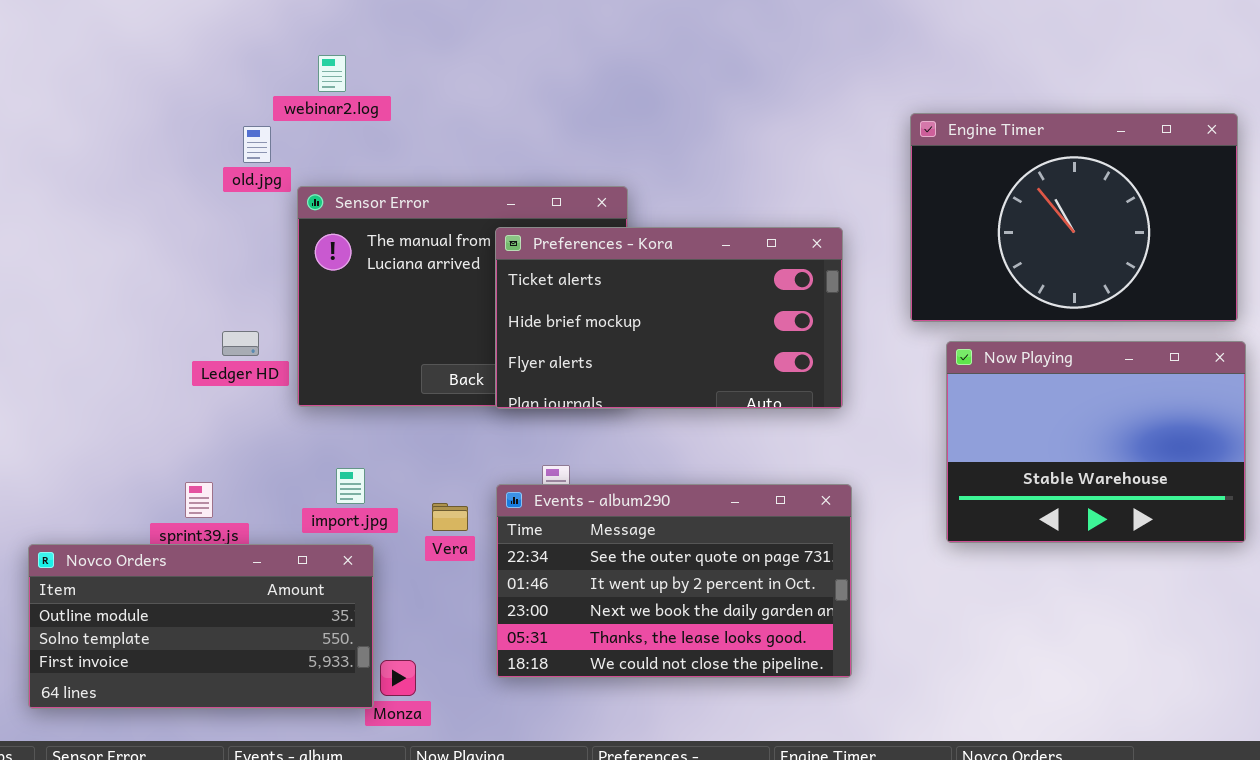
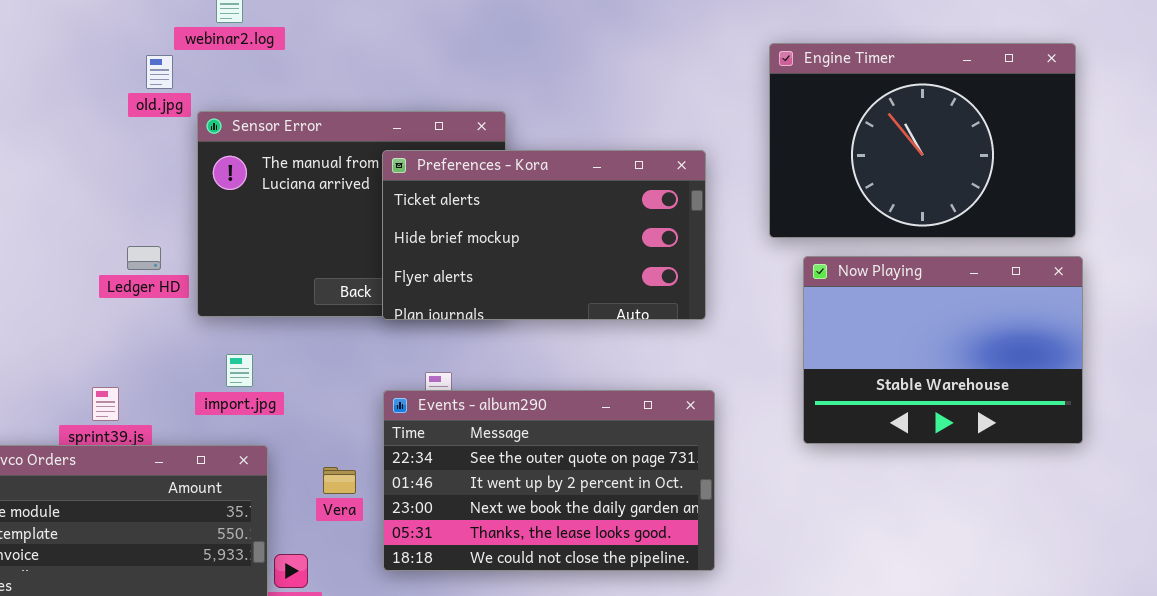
import.jpg: [336,468,365,504] -> [226,354,253,387], moved
Vera: [432,503,468,531] -> [323,467,356,494], moved

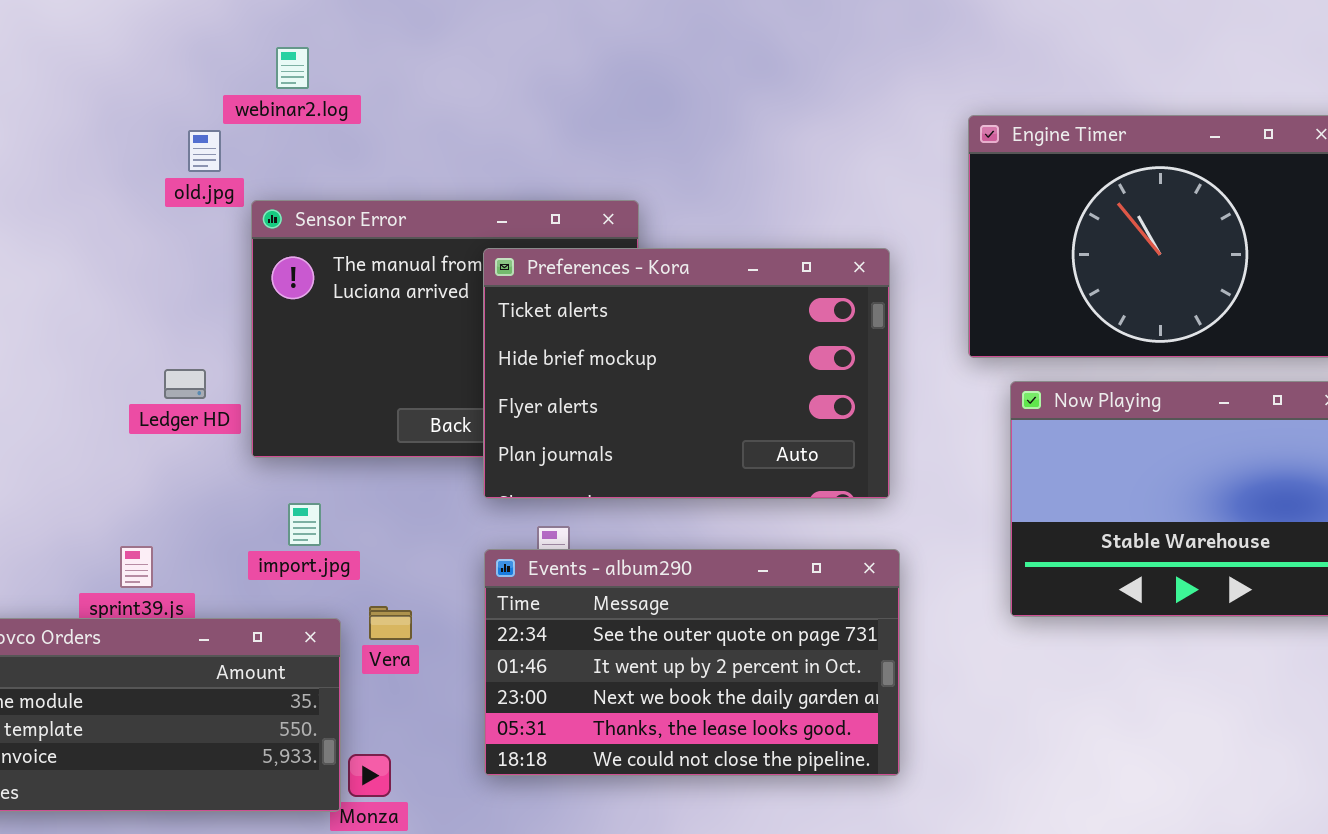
Preferences - Kora: [382,150,706,320] -> [483,248,890,499], resized
Vera: [323,467,356,494] -> [369,606,412,640], moved

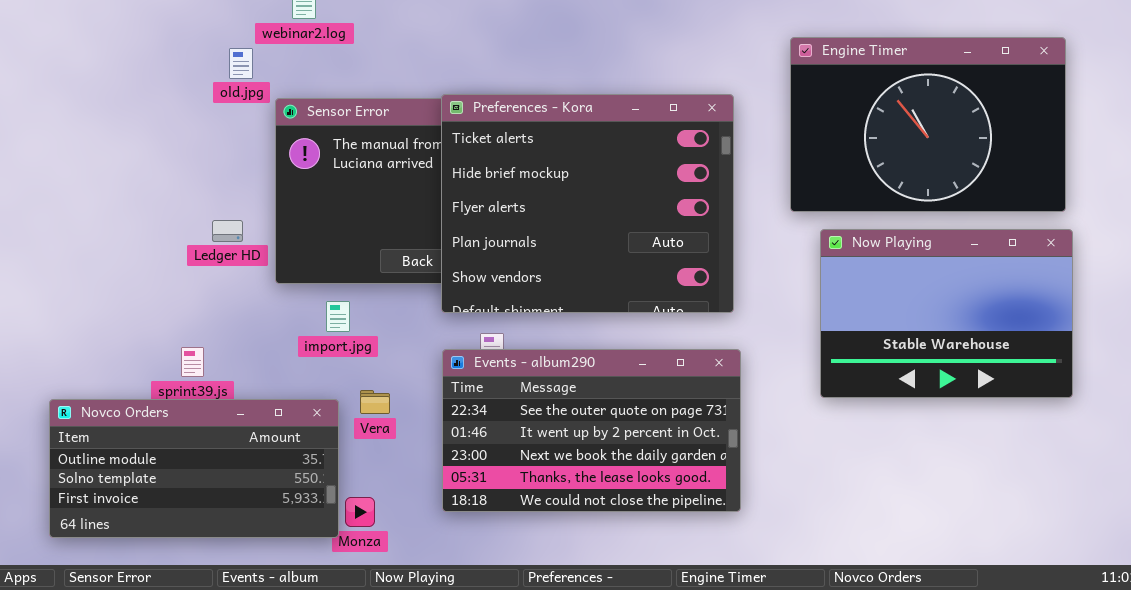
Preferences - Kora: [483,248,890,499] -> [441,94,734,313], resized
import.jpg: [288,503,321,546] -> [326,301,350,332], moved

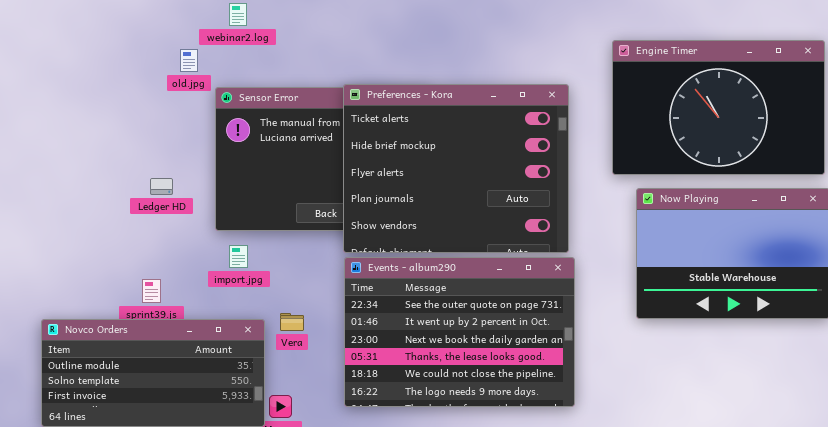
Ledger HD: [212,220,243,242] -> [150,178,173,195], moved
import.jpg: [326,301,350,332] -> [229,245,248,268], moved
Events - album290: [442,349,741,512] -> [344,257,575,407], resized

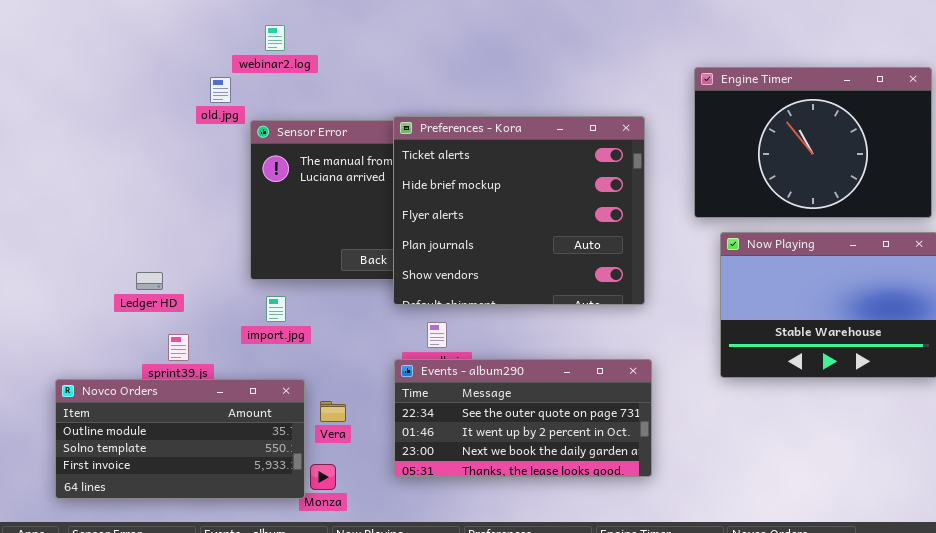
Ledger HD: [150,178,173,195] -> [136,272,163,290], moved
Events - album290: [344,257,575,407] -> [394,359,652,477], resized
Vera: [280,313,304,331] -> [320,401,346,422], moved

